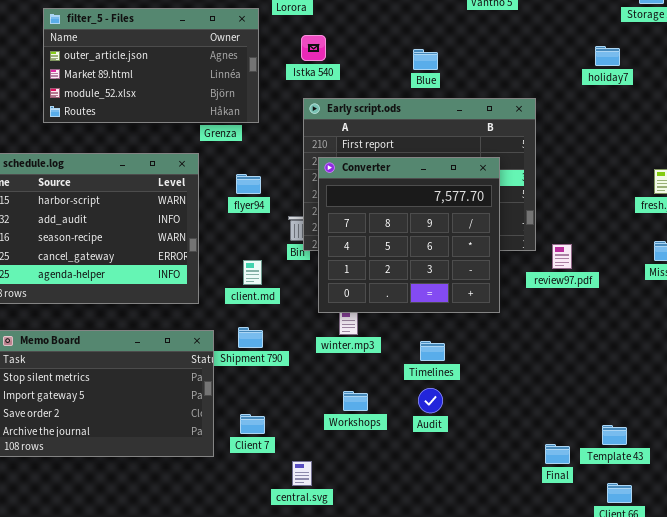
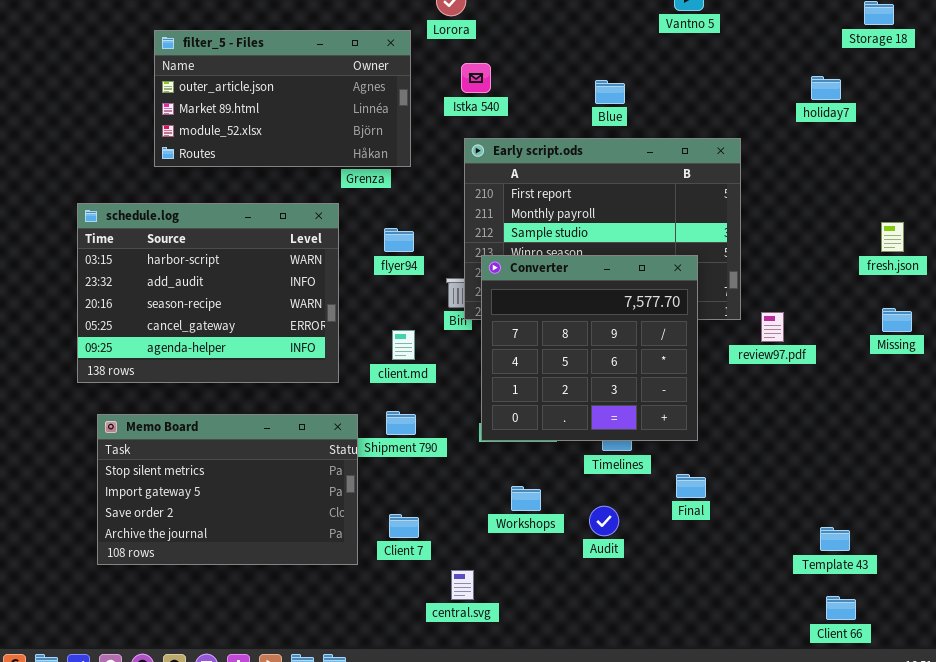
Converter: [318,157,500,313] -> [481,255,698,441], moved
Audit: [418,388,443,413] -> [589,506,619,536], moved
Final: [545,444,570,464] -> [676,474,706,498], moved

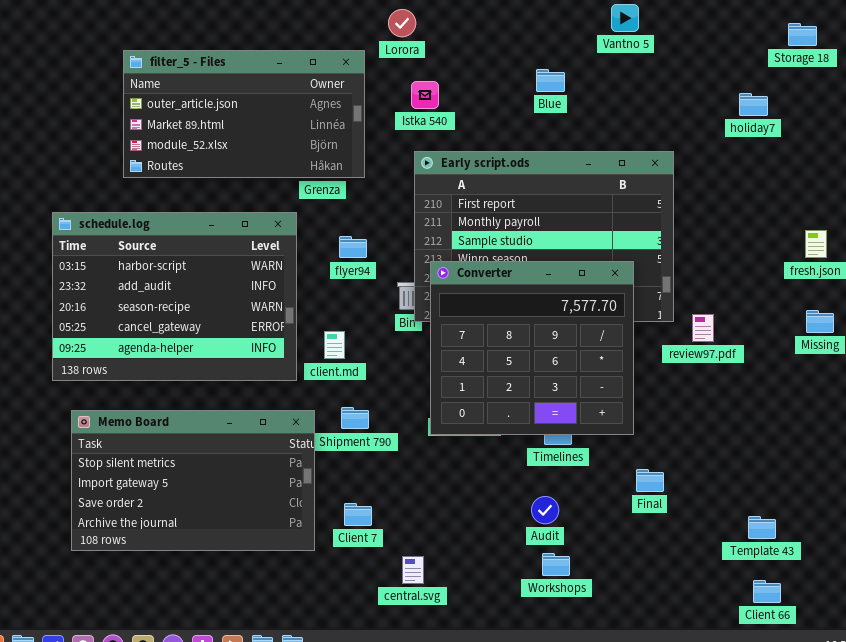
Blue: [595,80,625,104] -> [536,69,565,92], moved
client.md: [392,330,415,360] -> [324,331,345,359], moved
Final: [676,474,706,498] -> [636,469,664,492], moved
Workshops: [511,486,541,511] -> [542,553,570,576], moved

